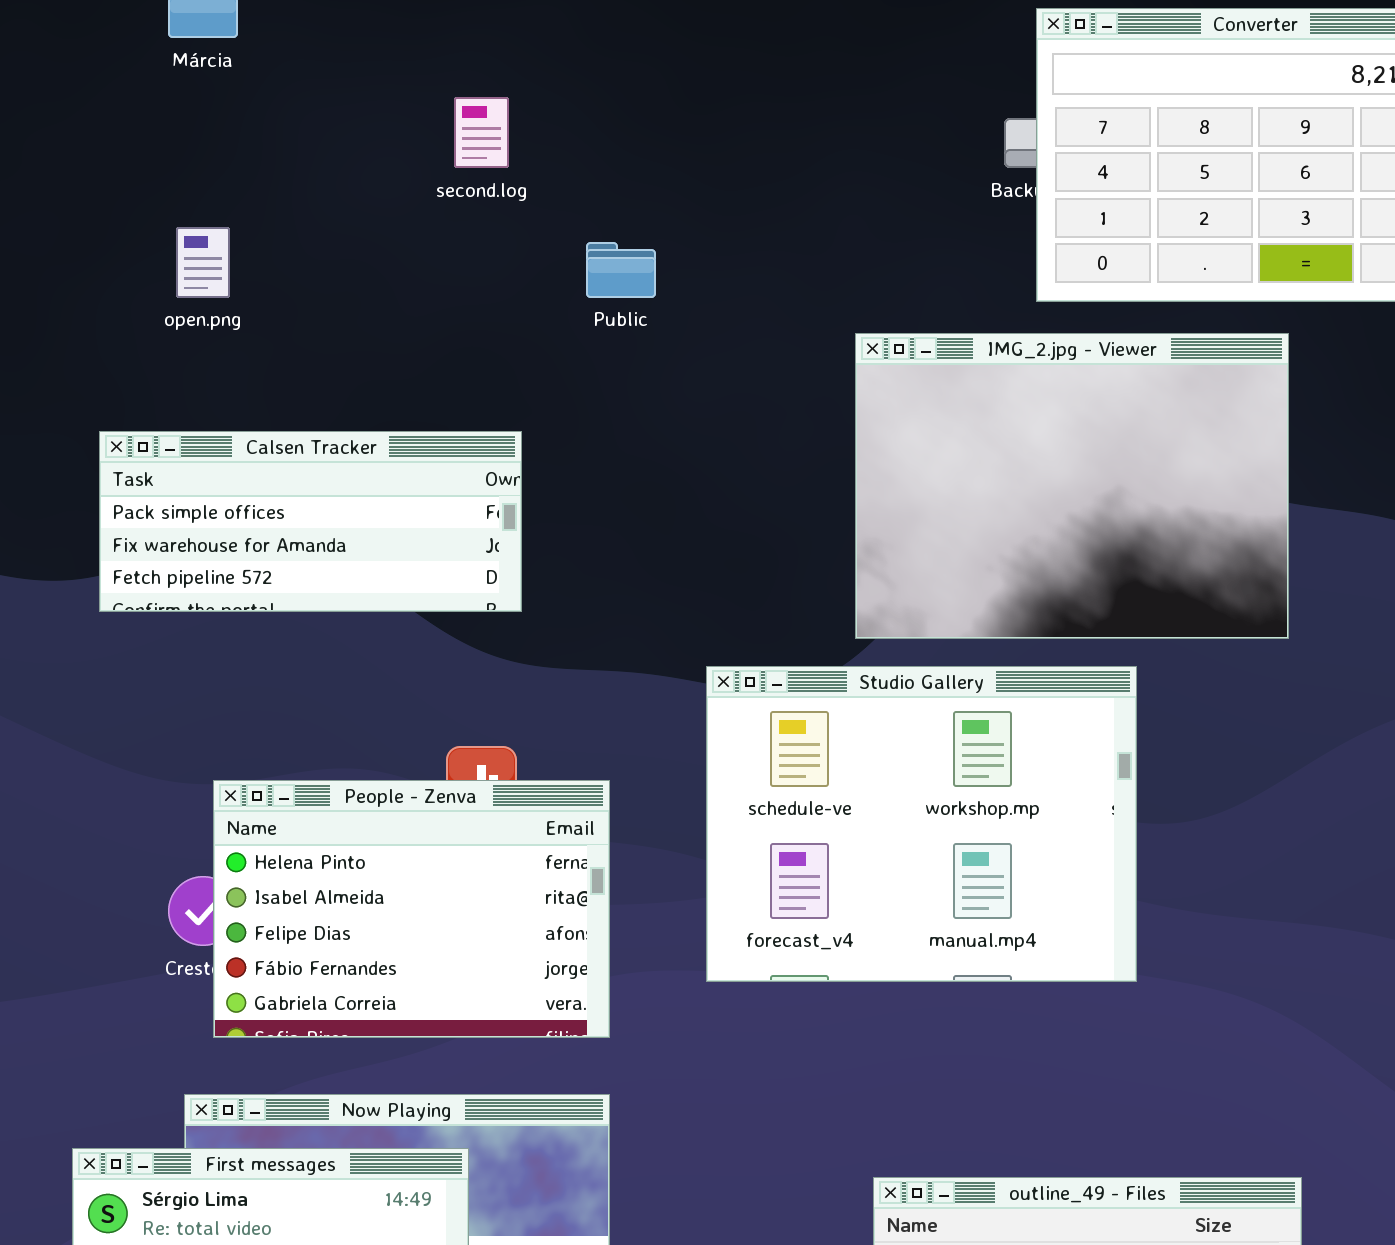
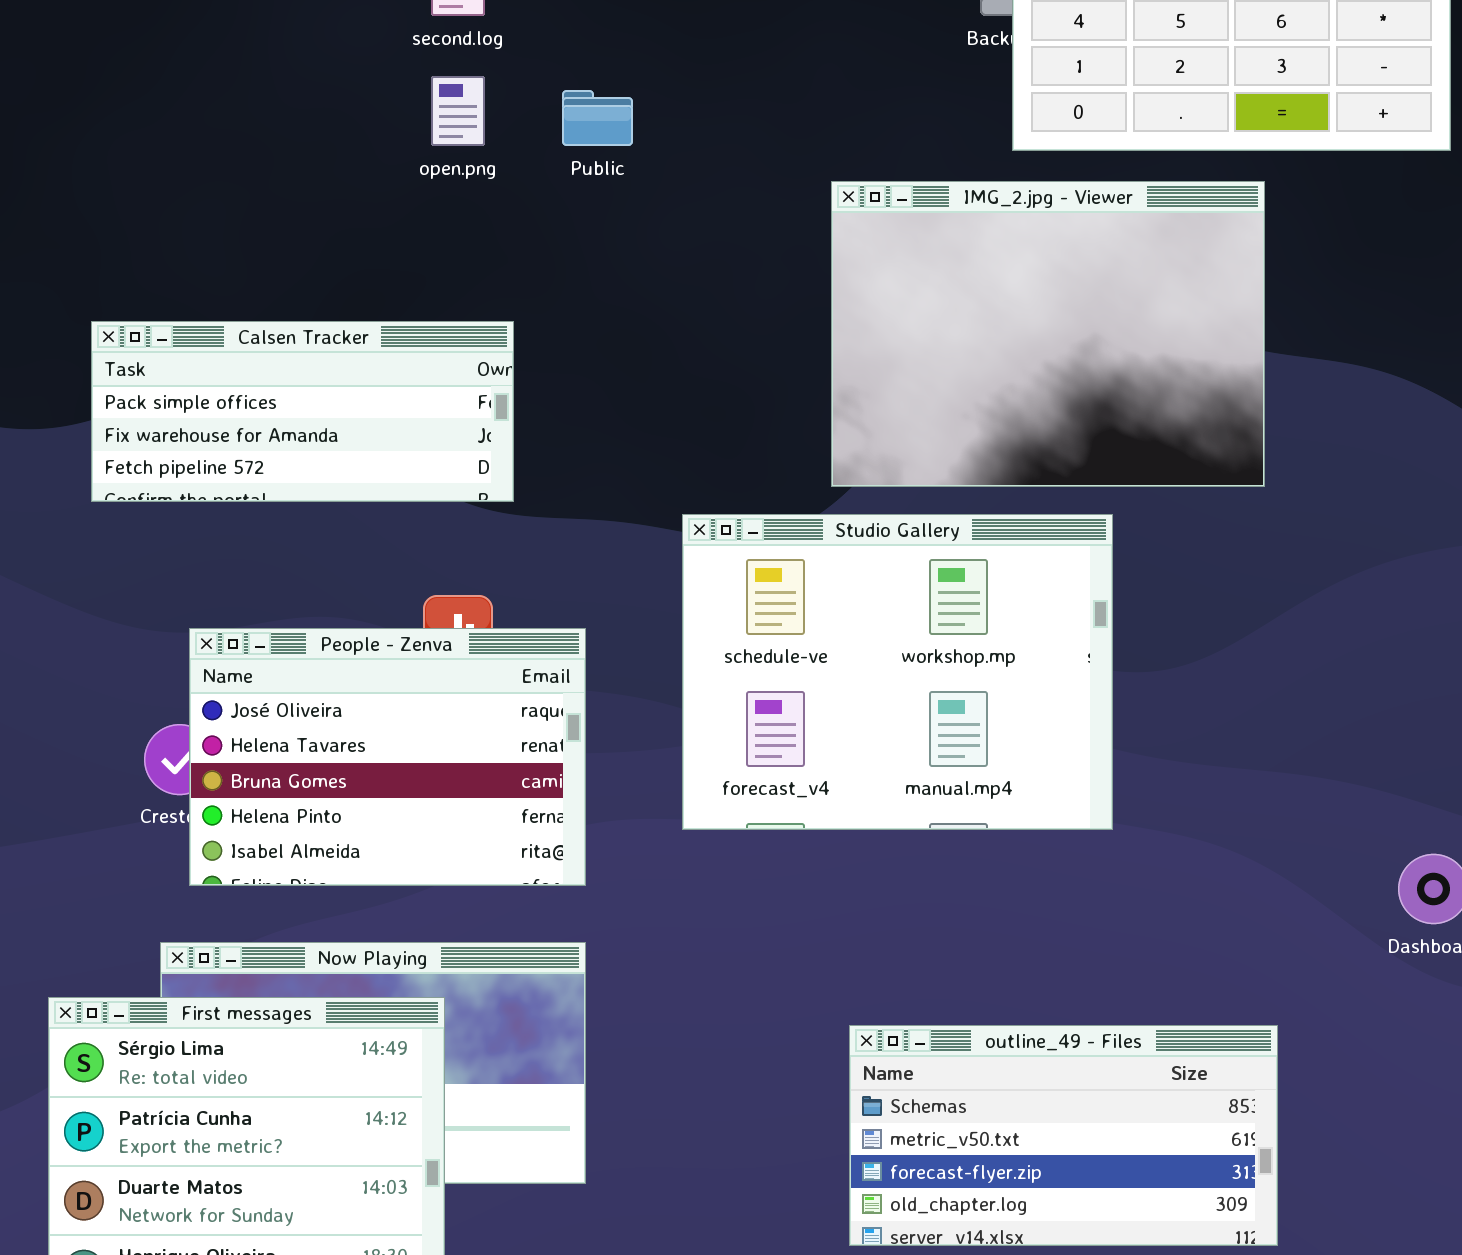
open.png: [176,227,230,298] -> [431,76,485,146], moved
Calsen Tracker: [99,431,522,612] -> [91,321,514,502], moved
People - Zenva: [213,780,610,1038] -> [189,628,586,886], scrolled up 3 rows

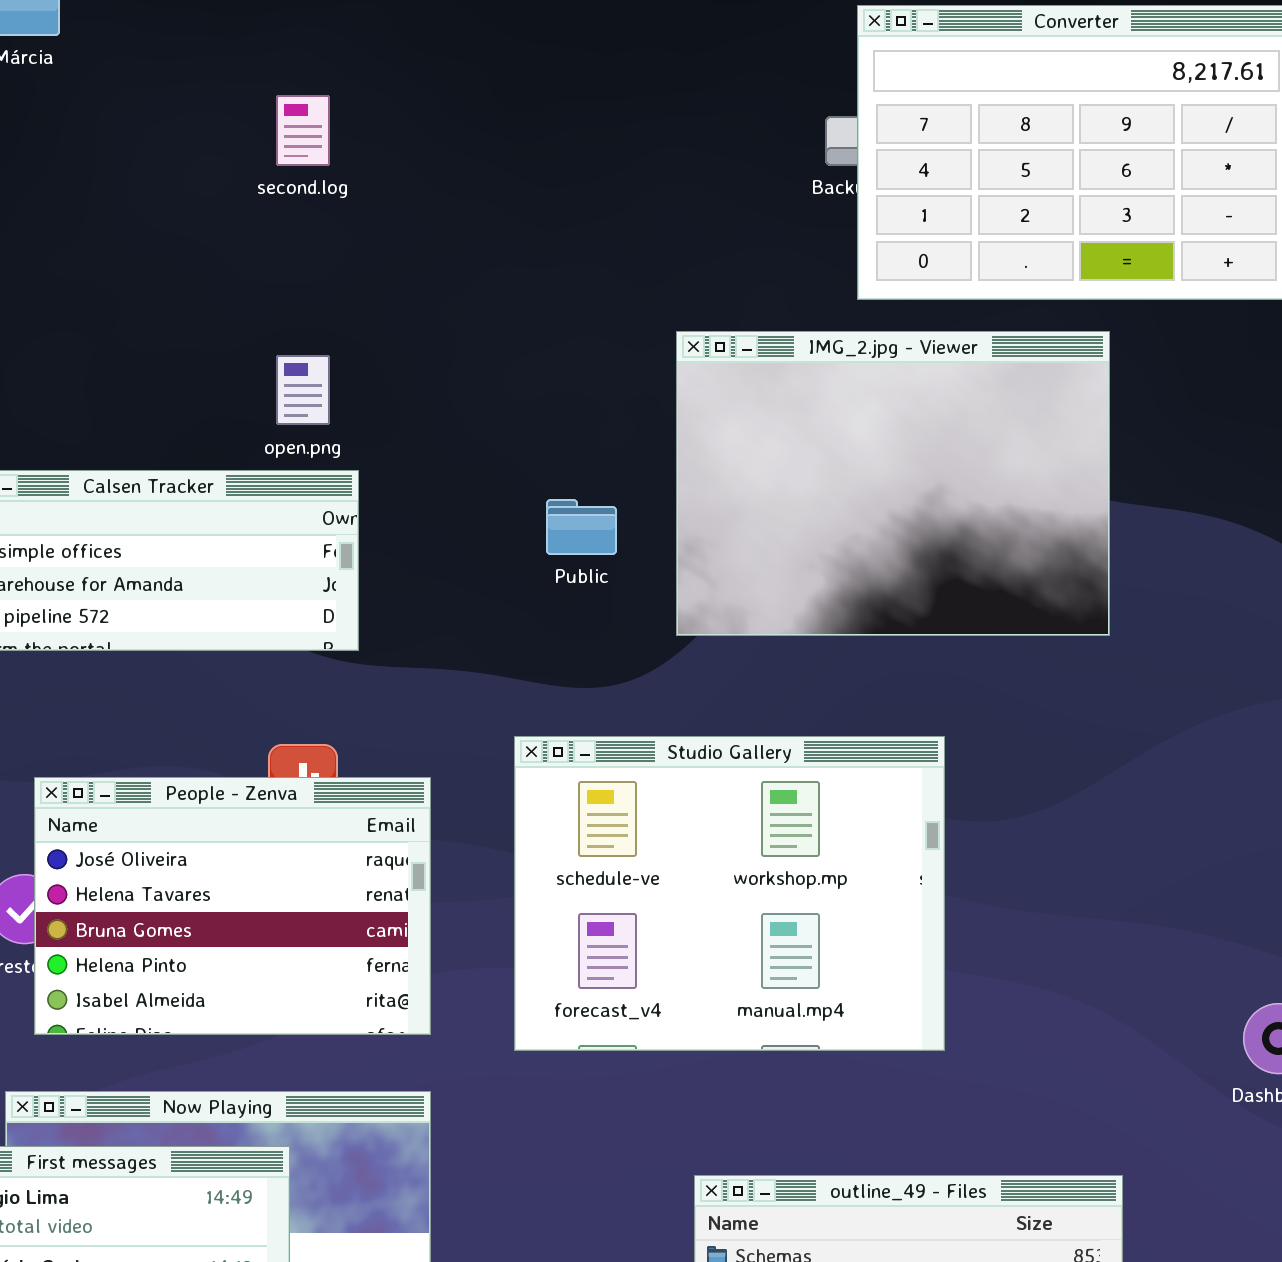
open.png: [431,76,485,146] -> [276,355,330,425], moved
Public: [562,90,633,146] -> [546,499,617,555], moved
Studio Gallery: [682,514,1113,830] -> [514,736,945,1051], moved

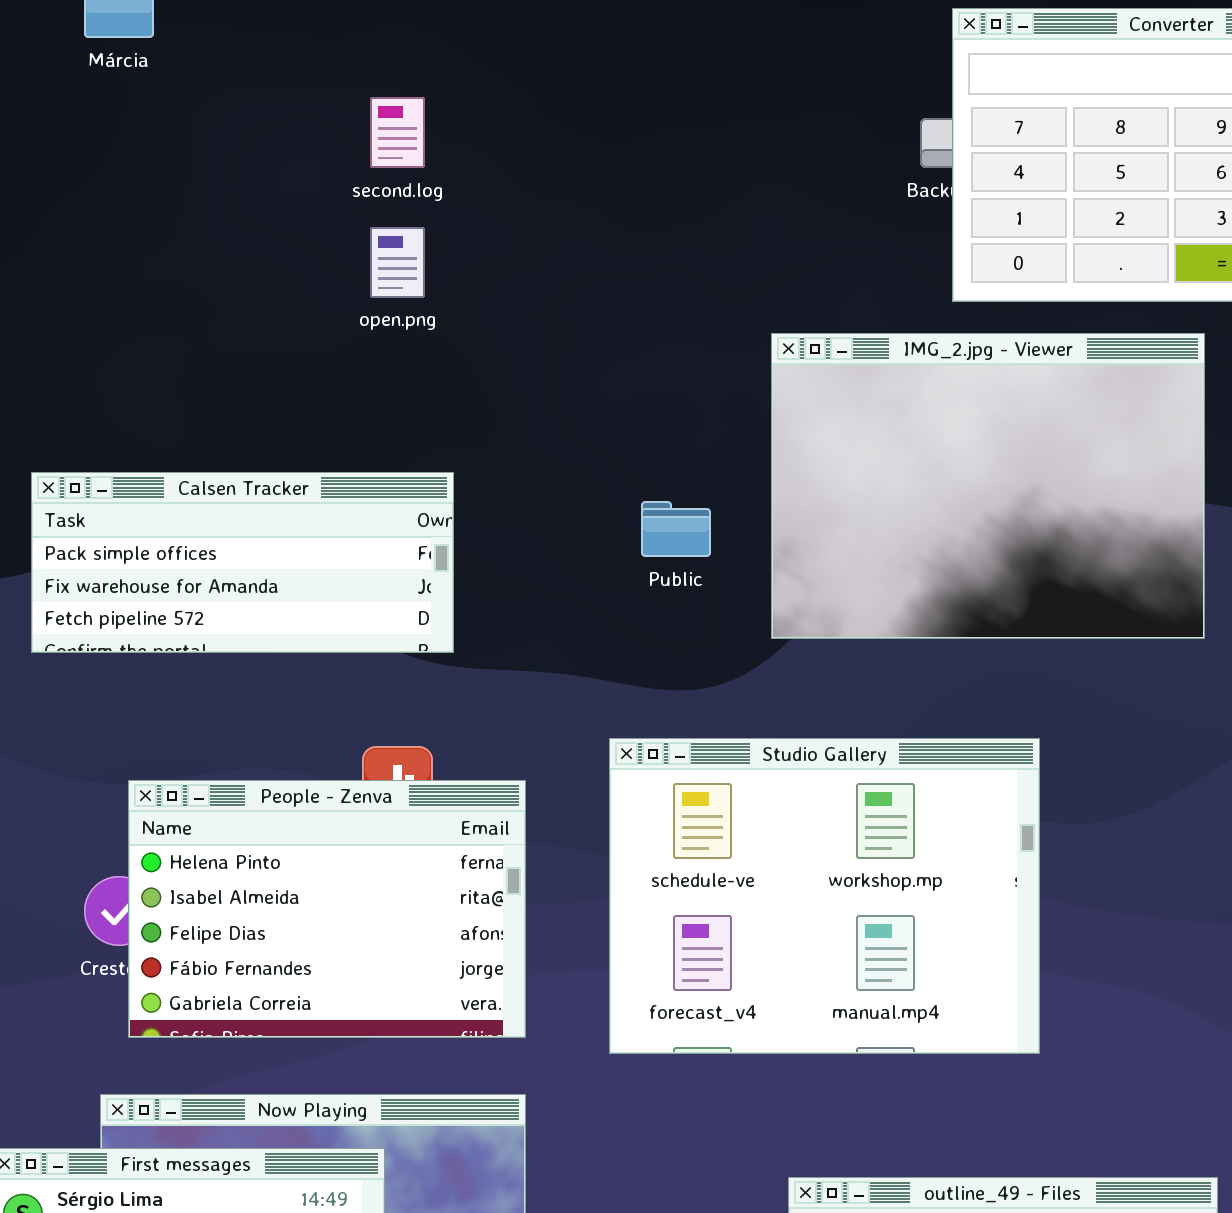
open.png: [276,355,330,425] -> [370,227,425,298], moved
People - Zenva: [34,777,431,1035] -> [128,780,526,1038], scrolled down 3 rows

